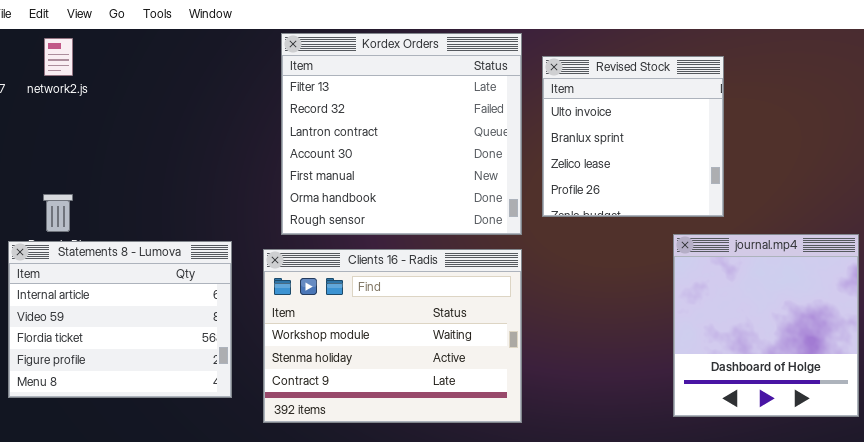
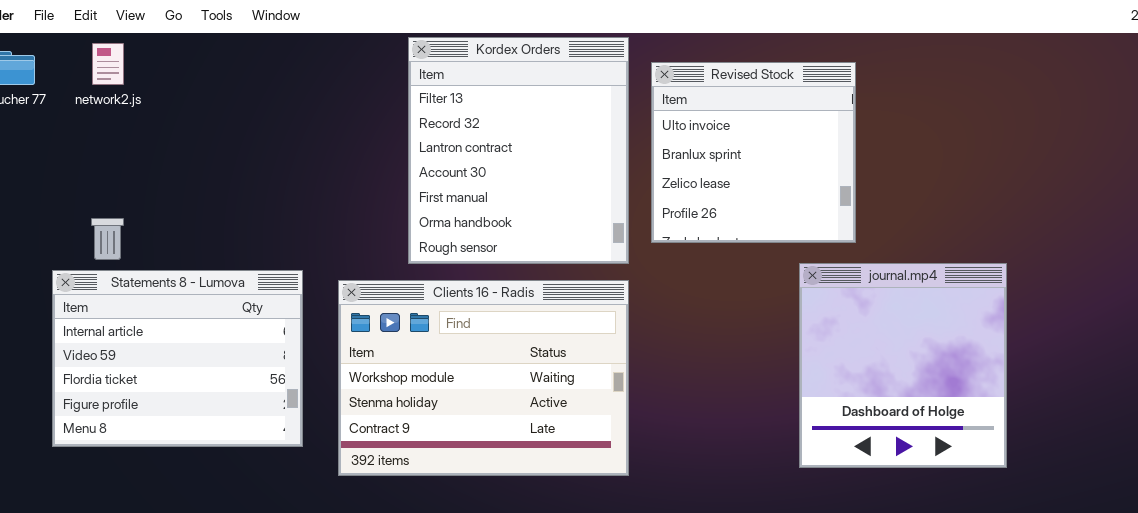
Kordex Orders: [281,33,522,235] -> [408,37,629,264], resized

